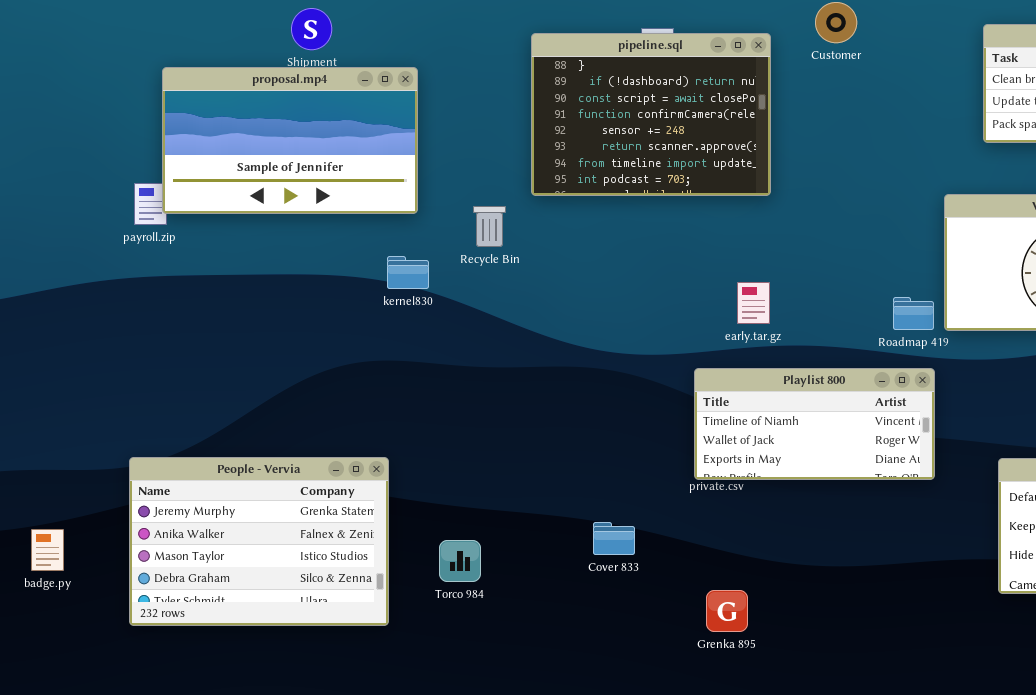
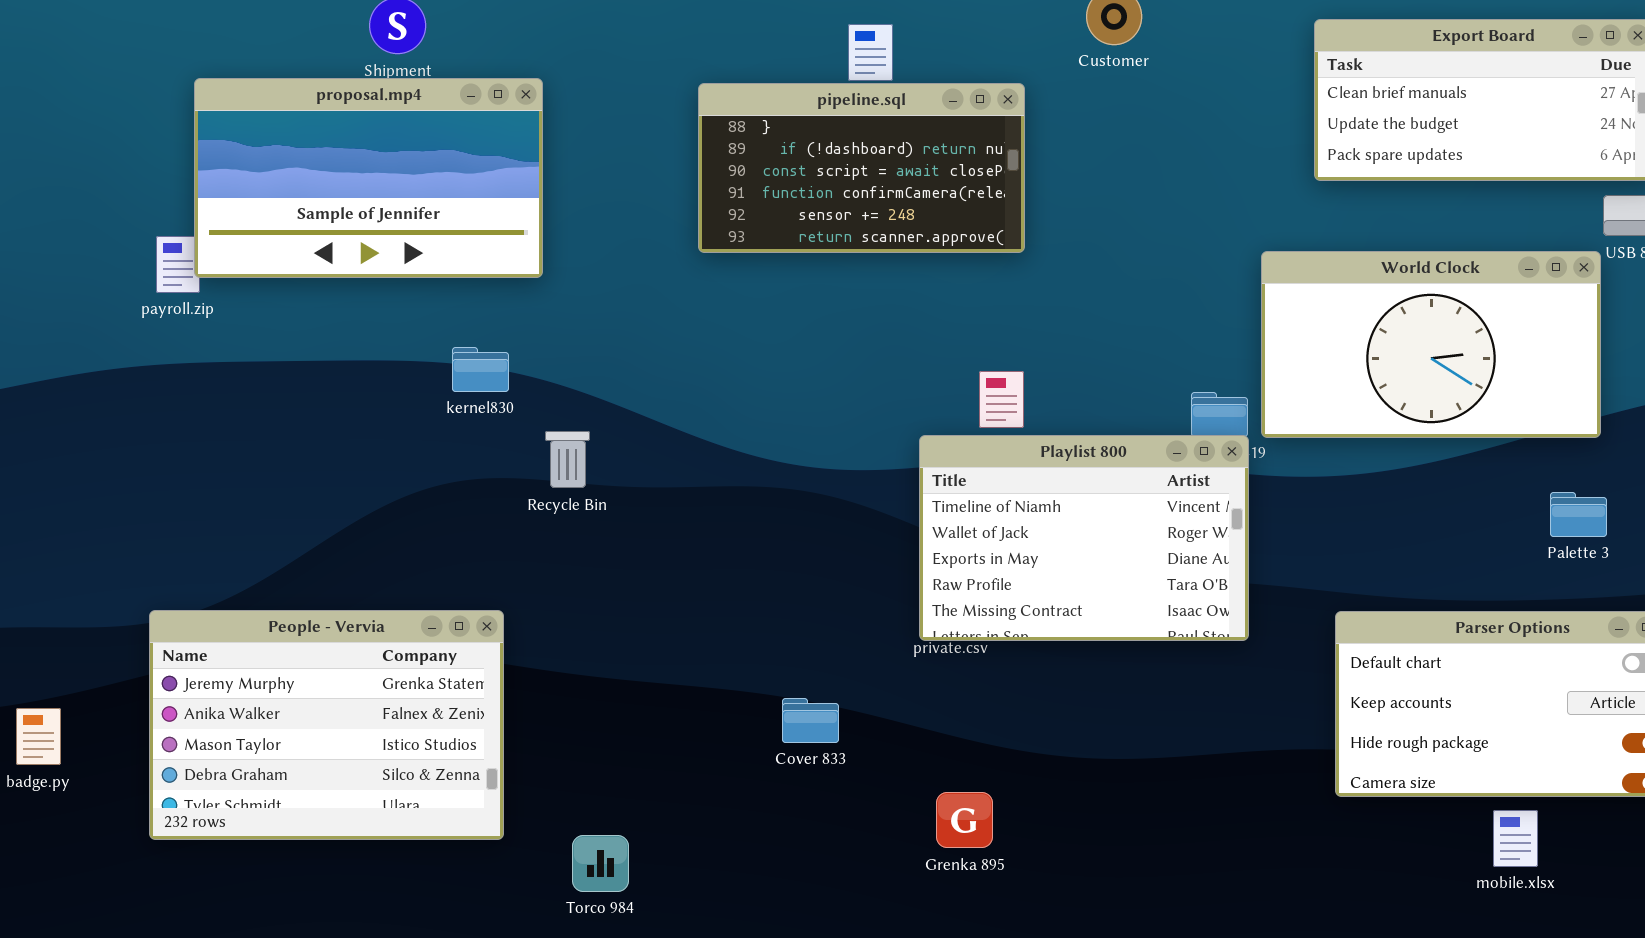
pipeline.sql: [531,33,771,196] -> [698,83,1025,253], resized
Recycle Bin: [473,206,506,247] -> [545,431,590,488], moved
kernel830: [387,256,429,289] -> [452,347,509,392], moved
Playlist 800: [694,368,935,480] -> [919,435,1249,641], resized
Torco 984: [439,540,481,582] -> [572,835,629,892], moved

